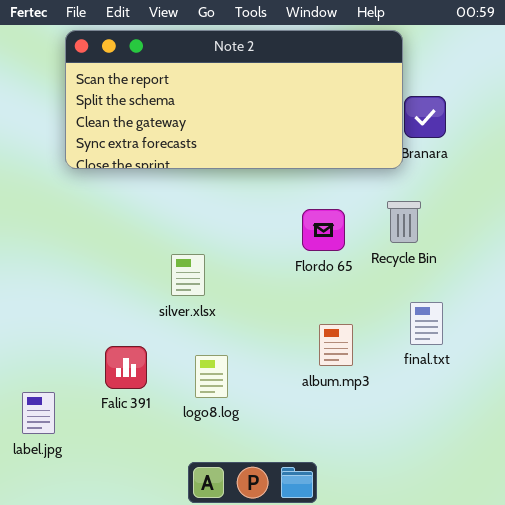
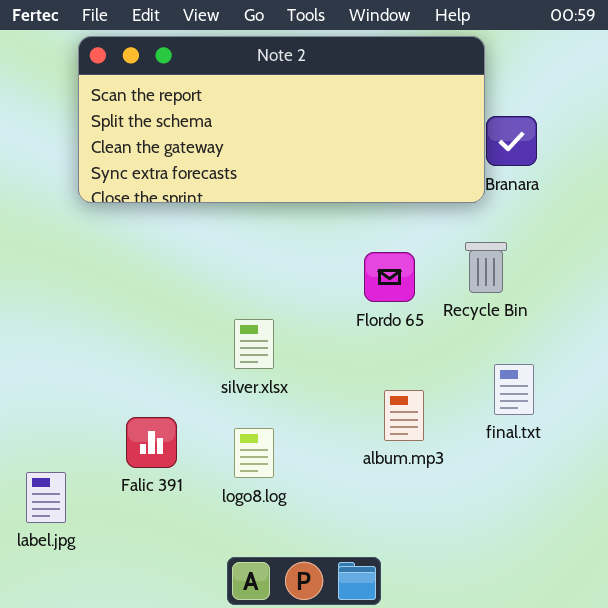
silver.xlsx: [171,254,205,296] -> [234,319,274,369], moved

